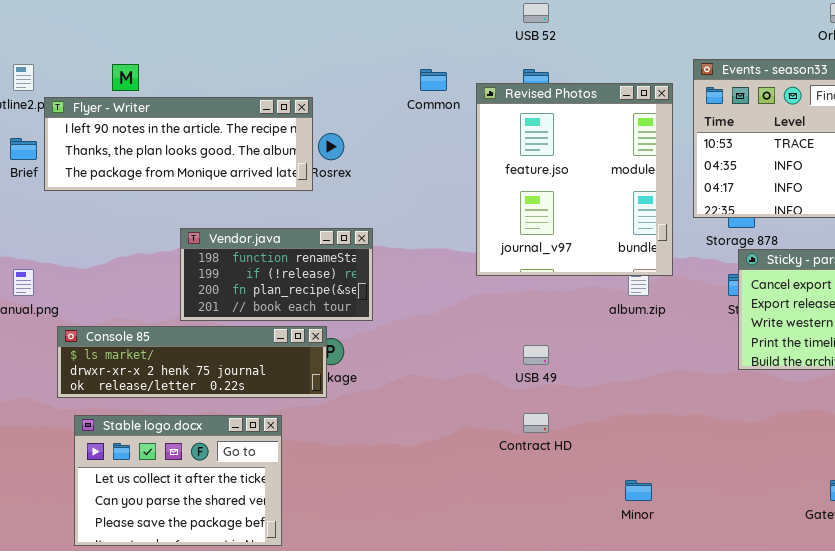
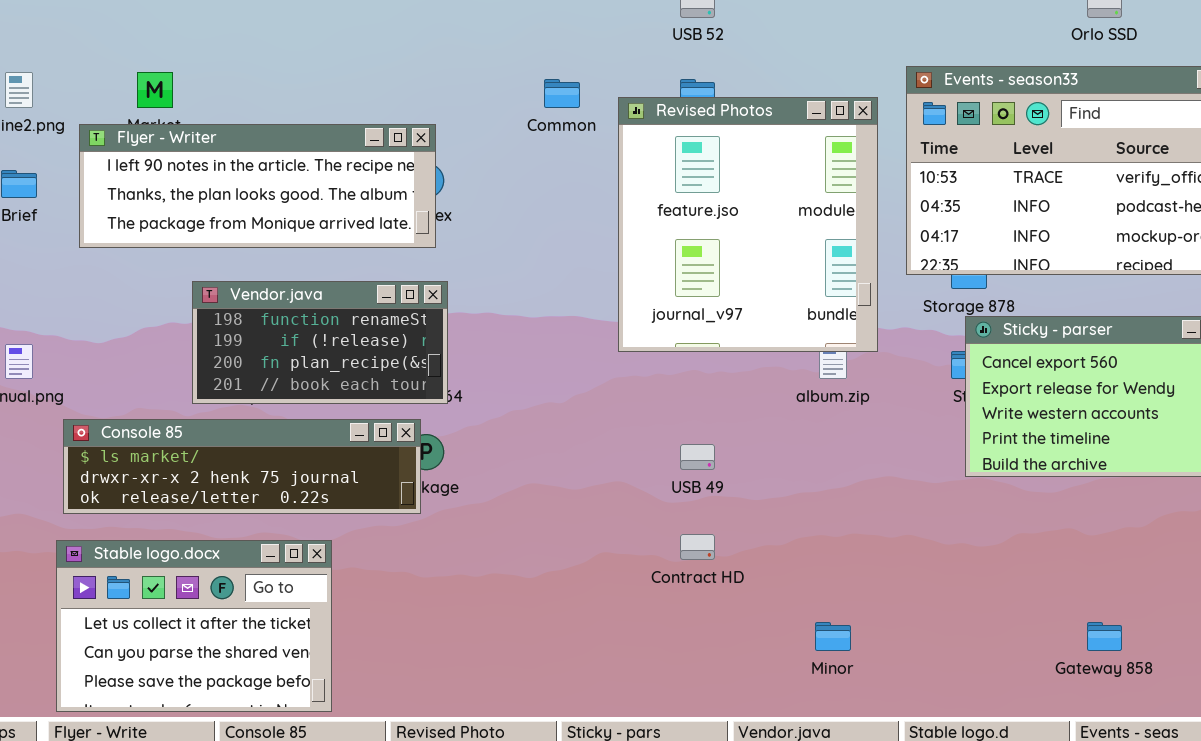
Flyer - Writer: [44,97,313,191] -> [79,124,436,248], moved
Vendor.java: [180,228,373,321] -> [192,281,448,404], moved
Stable logo.docx: [74,415,282,546] -> [56,540,332,712], moved

